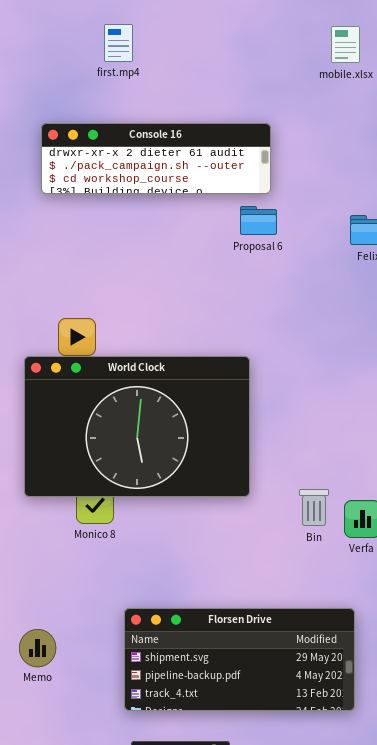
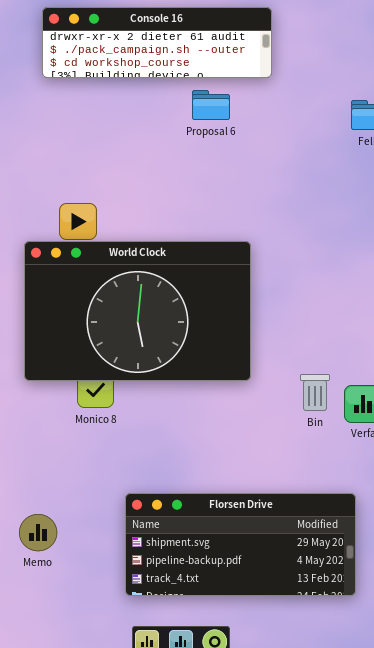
Proposal 6: [240,206,277,235] -> [192,90,230,120], moved

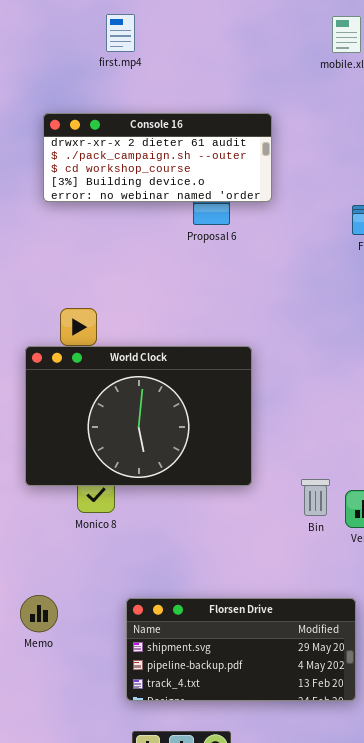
Console 16: [42,7,272,78] -> [43,113,272,202], resized
Memo: [19,514,57,551] -> [20,595,58,632], moved

